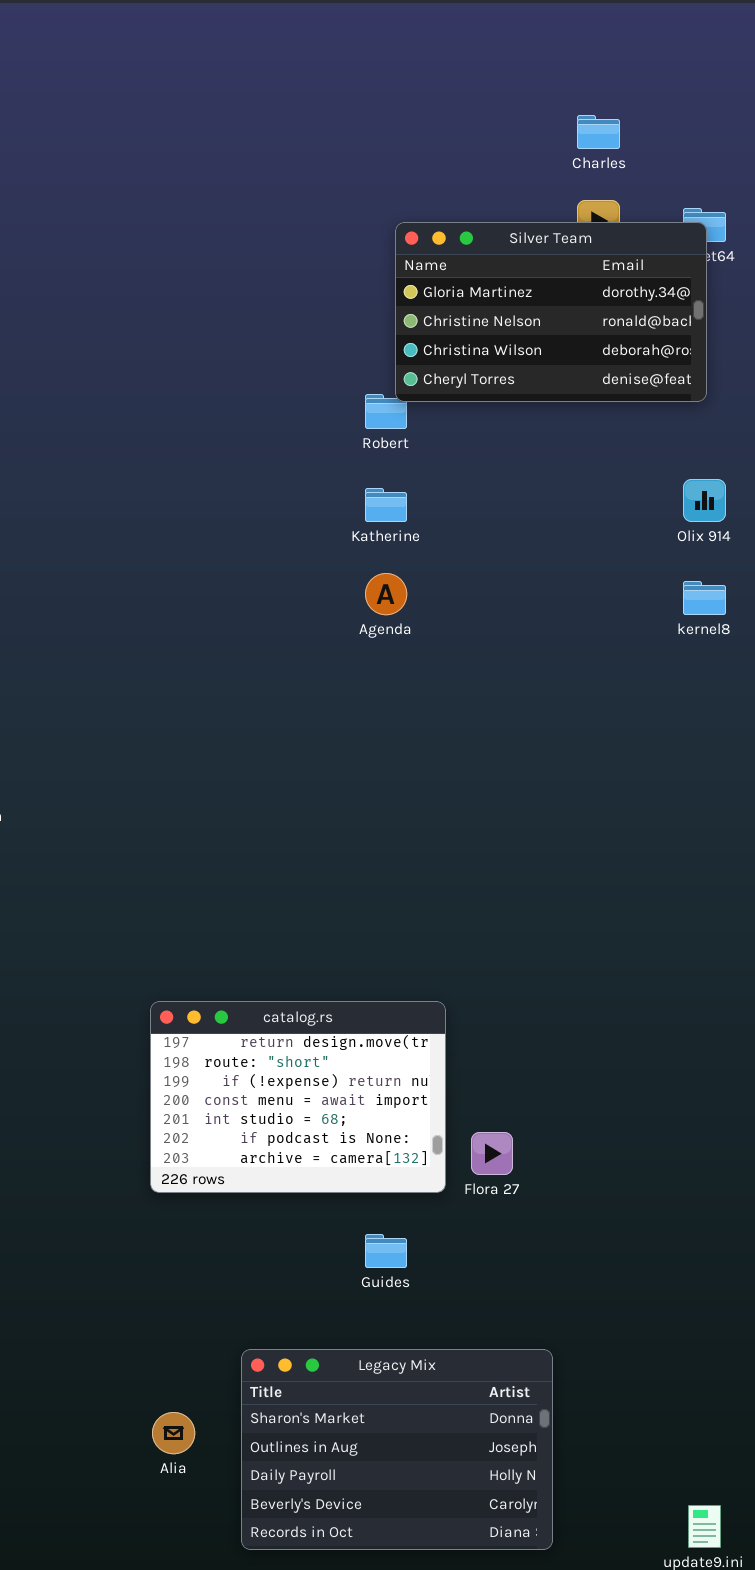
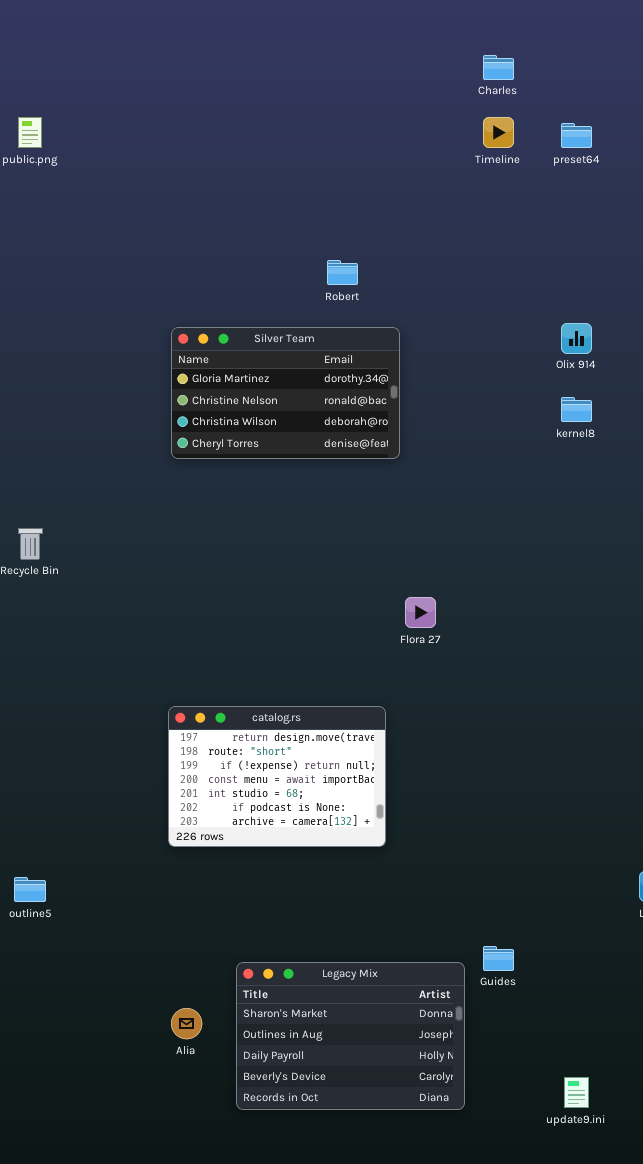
Silver Team: [395,222,707,402] -> [171,327,400,459], moved
Flora 27: [471,1132,513,1175] -> [405,597,436,628], moved
Guides: [365,1234,407,1268] -> [483,946,514,971], moved

